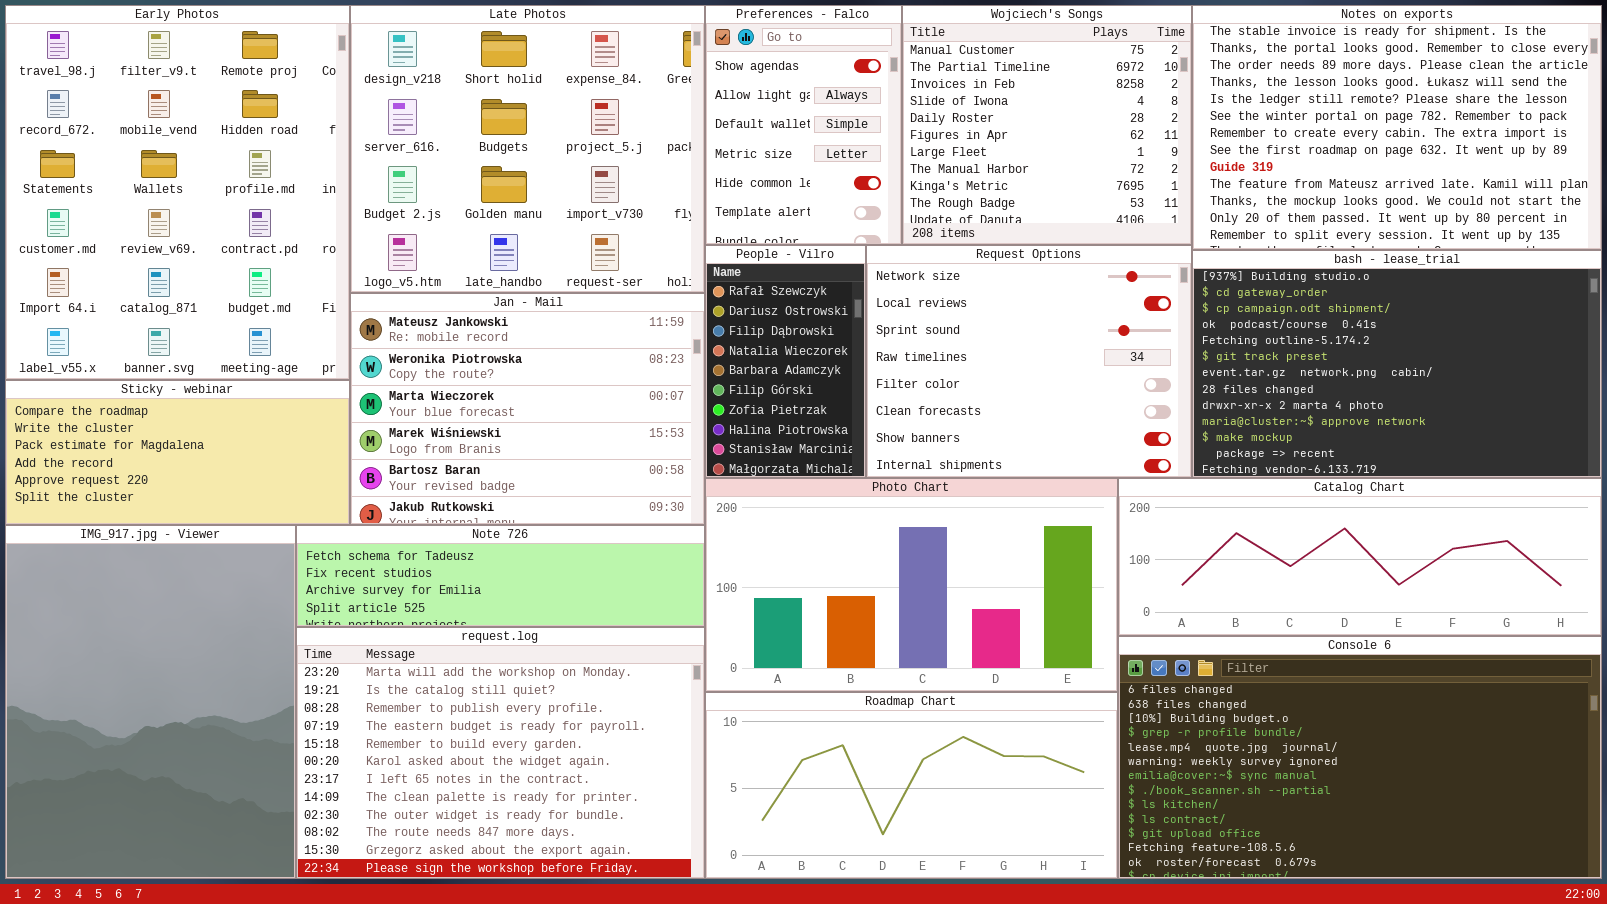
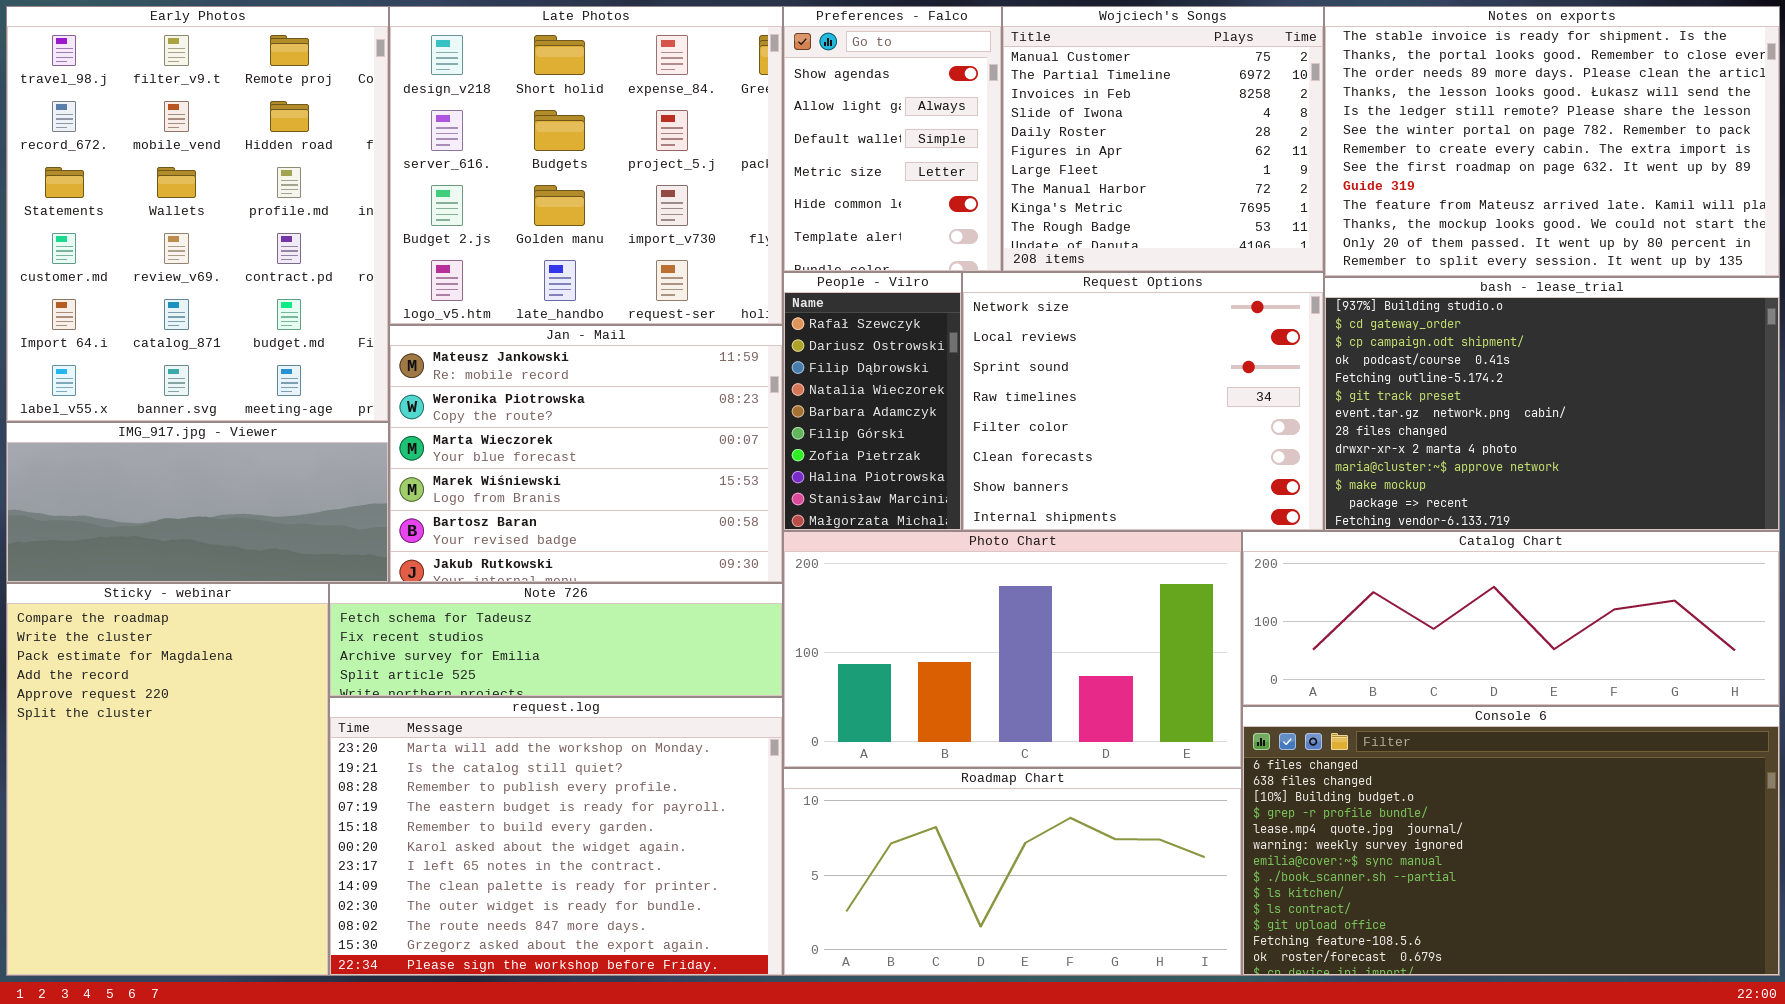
Sticky - webinar: [5,380,350,525] -> [6,583,329,976], moved, resized
IMG_917.jpg - Viewer: [5,525,296,879] -> [6,422,389,583], moved, resized

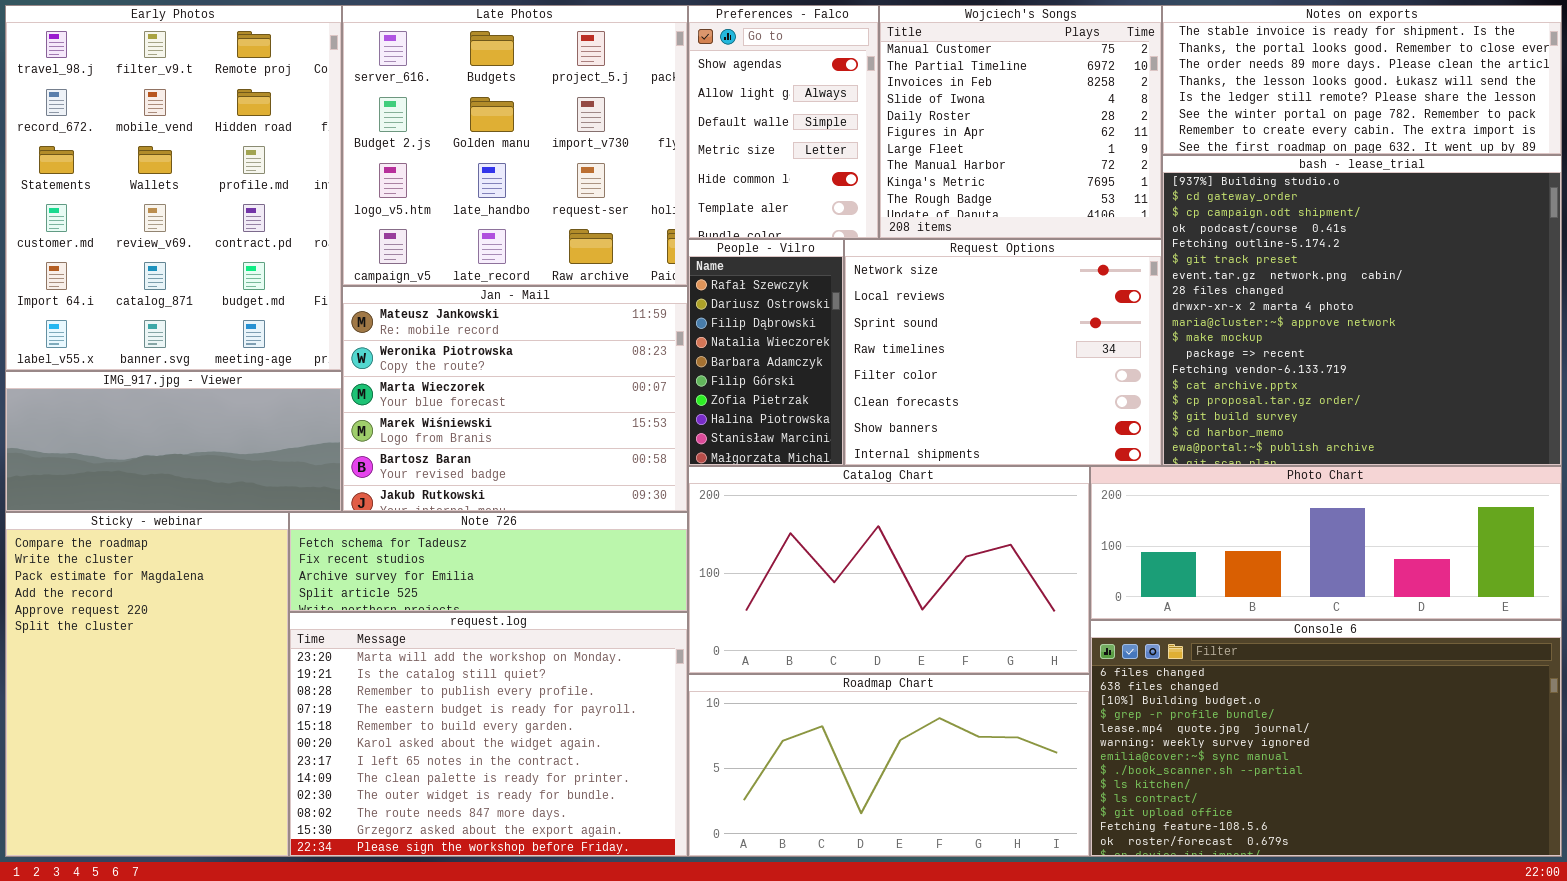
Late Photos: [389,6,783,325] -> [342,5,688,286], scrolled down 1 row
Notes on exports: [1324,6,1780,277] -> [1162,5,1562,155], resized
bash - lease_trial: [1324,277,1780,531] -> [1162,155,1562,466], resized
Photo Chart: [783,531,1242,768] -> [1090,466,1562,620], moved, resized
Catalog Chart: [1242,531,1780,706] -> [688,466,1090,674], moved, resized

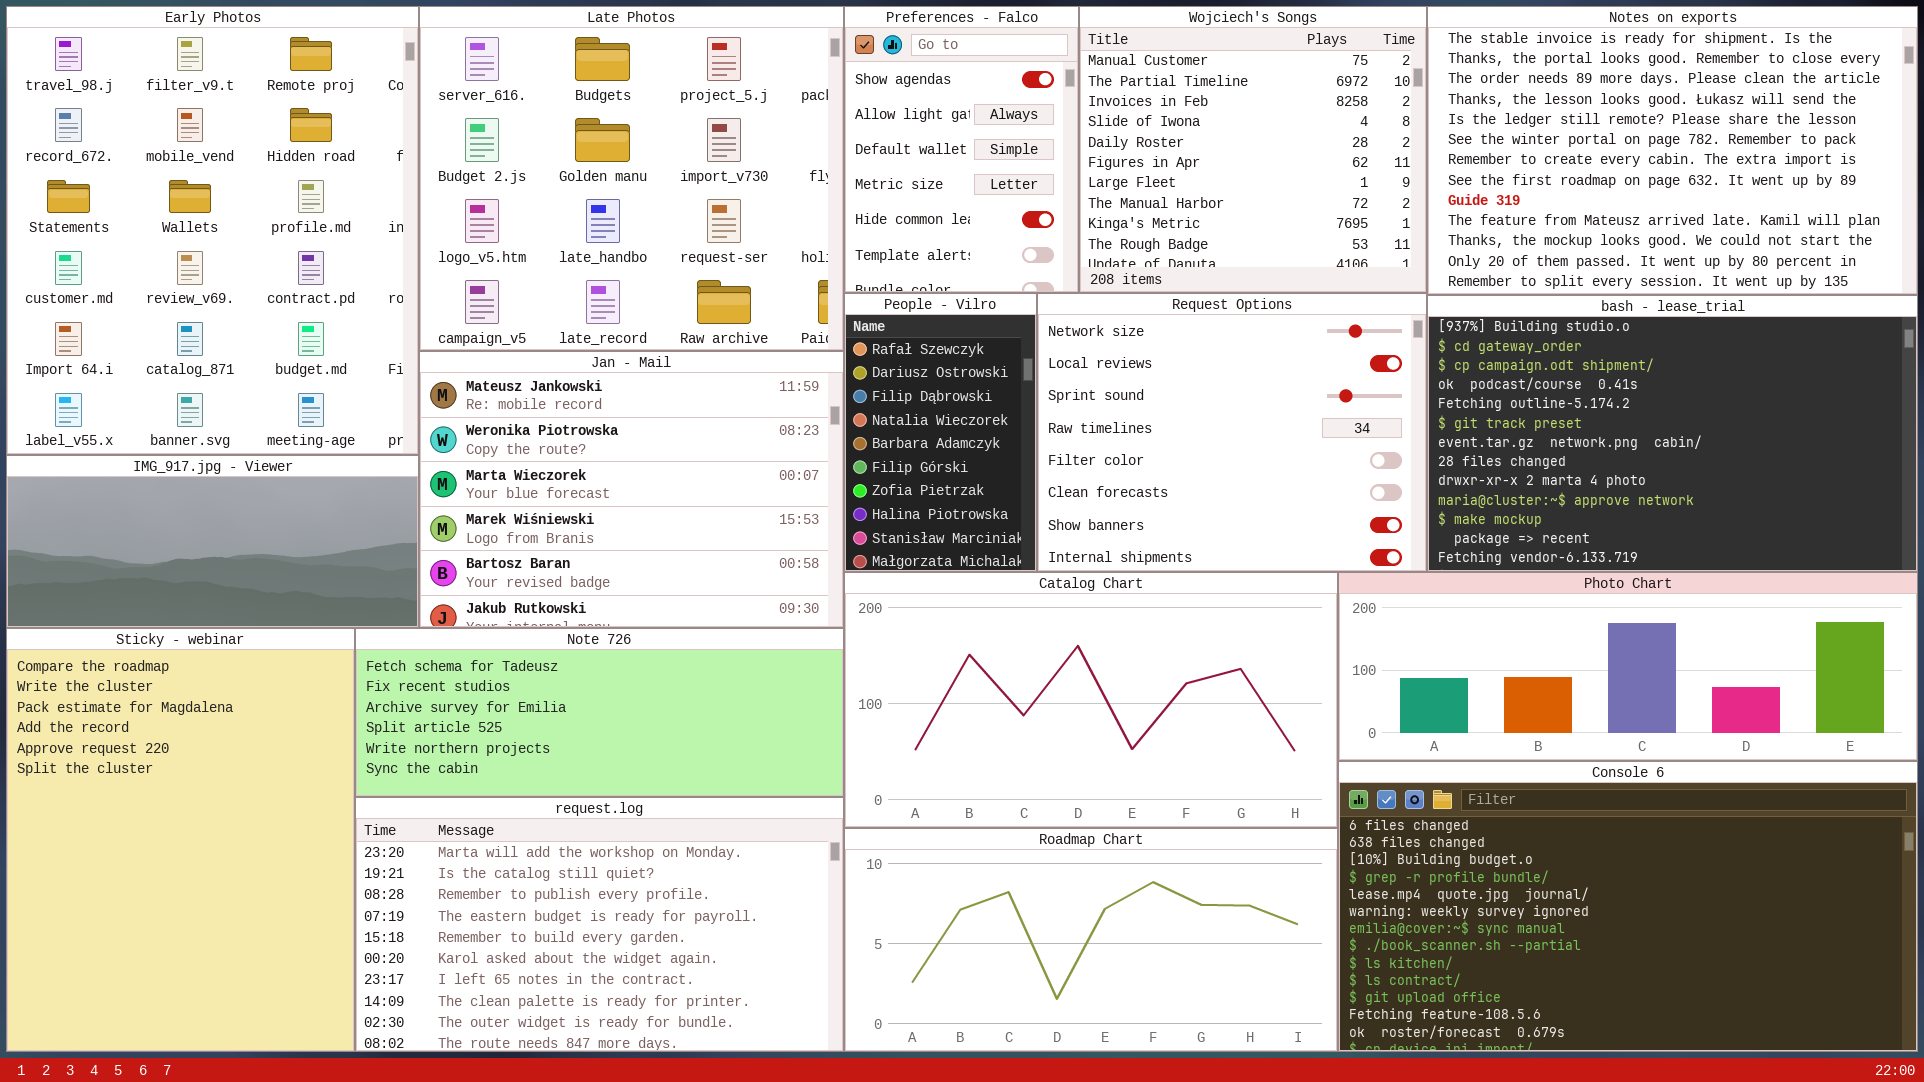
Notes on exports: [1162,5,1562,155] -> [1427,6,1918,295], resized
bash - lease_trial: [1162,155,1562,466] -> [1427,295,1918,572], resized
Note 726: [289,512,688,612] -> [355,628,844,797], resized
request.log: [289,612,688,857] -> [355,797,844,1052], resized

